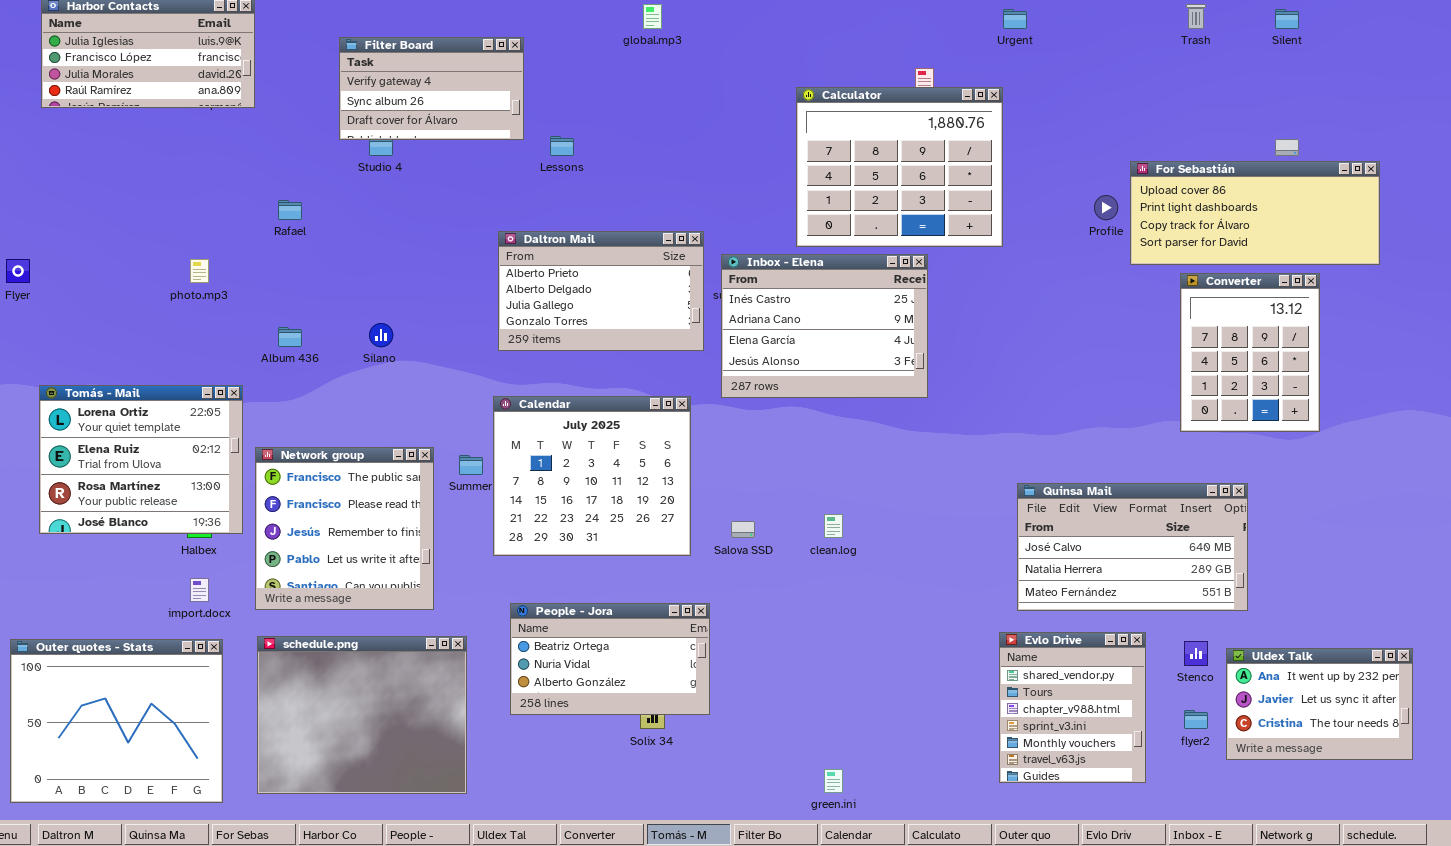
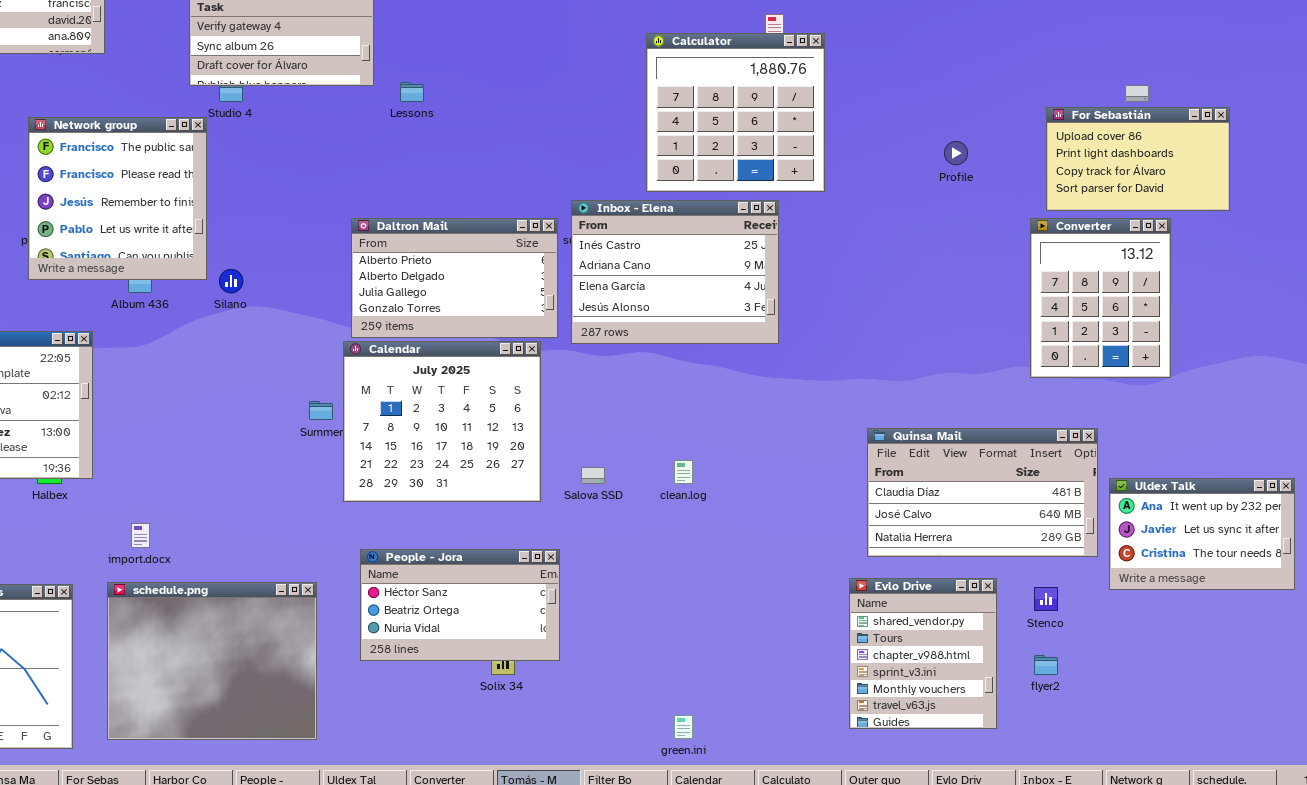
Calculator: [796,87,1003,247] -> [646,33,825,192], resized
For Sebastián: [1130,161,1380,265] -> [1046,107,1230,211], resized
Daltron Mail: [498,231,704,351] -> [351,218,558,338], moved
Network group: [255,447,434,610] -> [28,117,207,280], moved
Quinsa Mail: [1017,483,1248,611] -> [867,428,1098,557], scrolled up 1 row
import.docx: [190,578,209,602] -> [131,523,150,548], moved
People - Jora: [510,603,710,715] -> [360,549,560,661], scrolled up 1 row
Uldex Talk: [1226,648,1413,760] -> [1109,478,1295,590], moved

